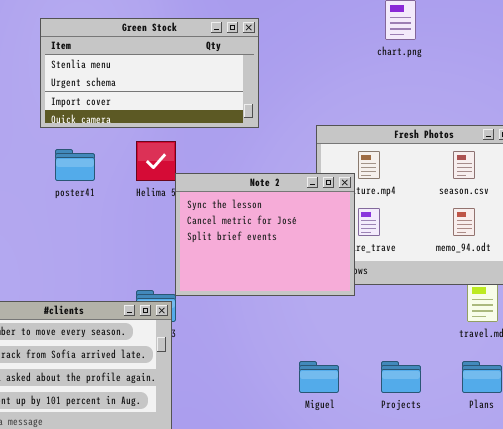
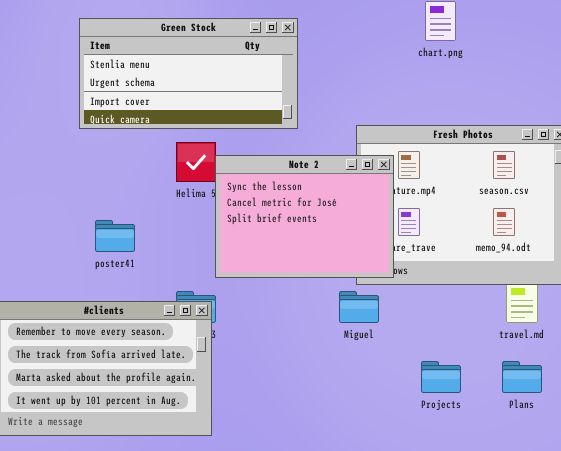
poster41: [55,149,95,181] -> [95,220,135,252], moved
Note 2: [175,173,355,296] -> [215,155,394,278], moved
Miguel: [299,361,339,393] -> [339,291,379,323], moved

